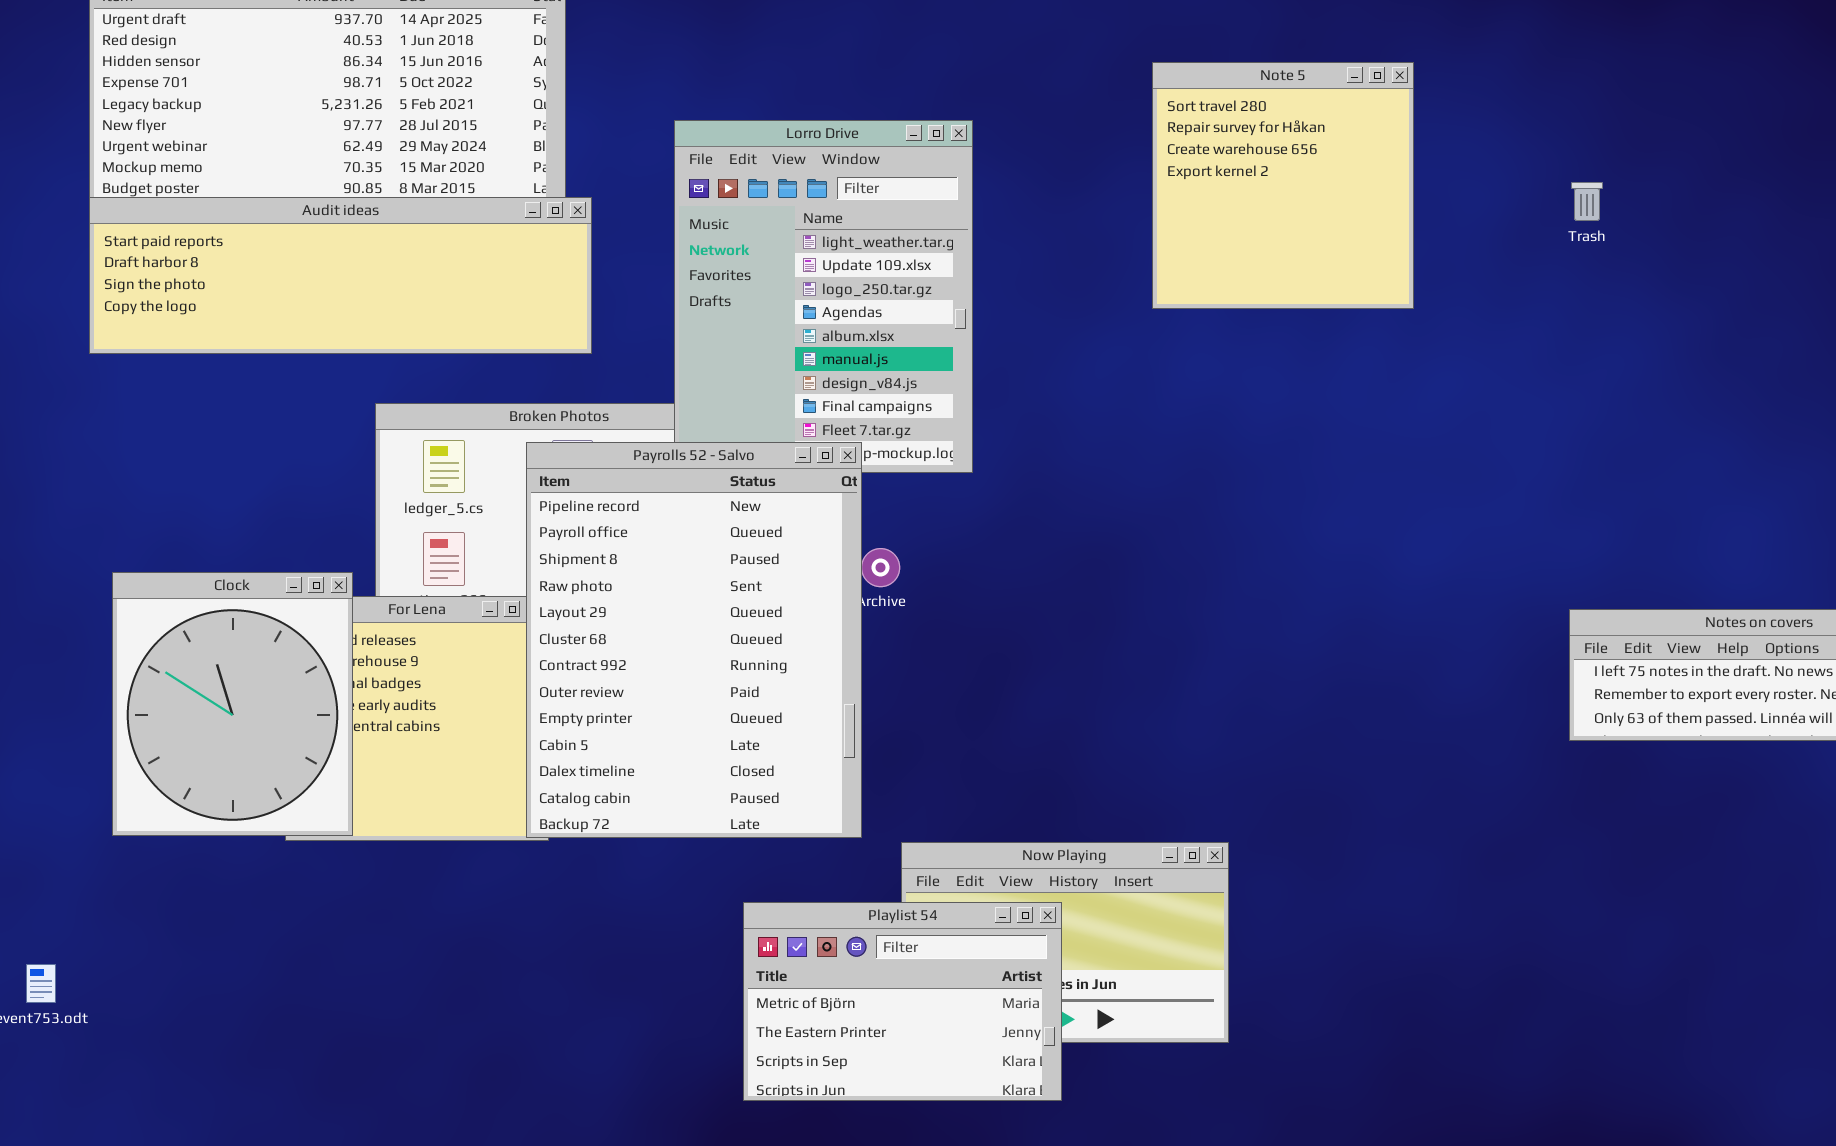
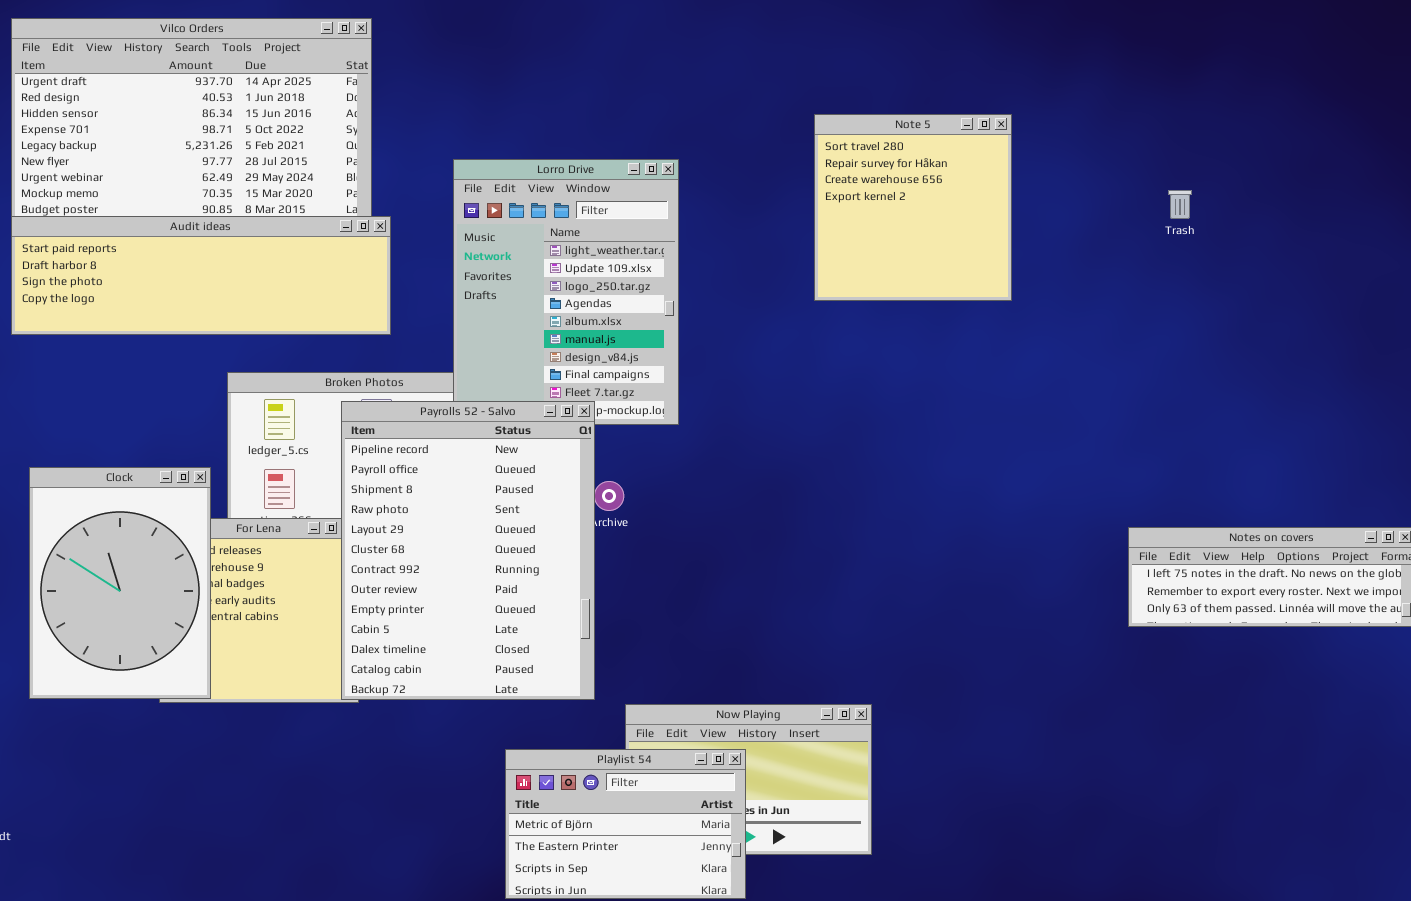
Trash: [1571,182,1603,221] -> [1168,190,1192,219], moved
Clock: [112,572,353,836] -> [29,467,211,699], resized

